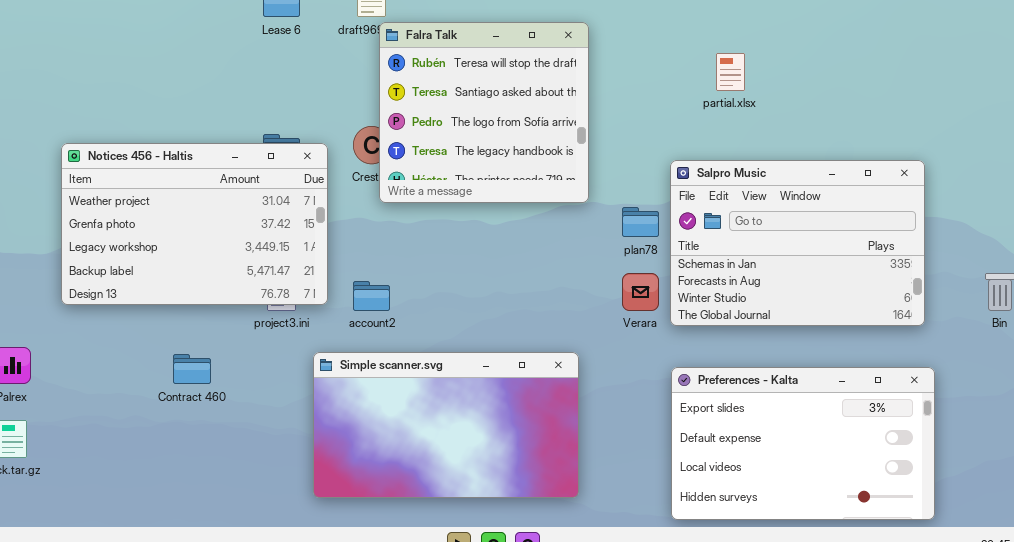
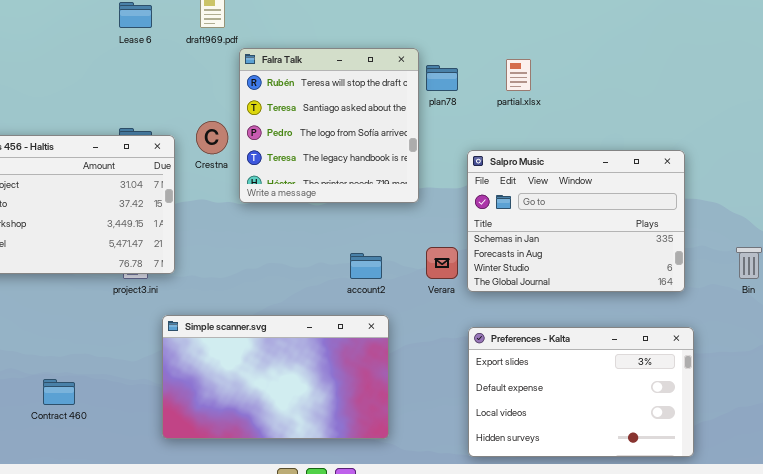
Falra Talk: [379,22,589,203] -> [239,48,419,203], moved
plan78: [622,207,659,237] -> [426,65,458,91], moved
account2: [353,281,390,311] -> [350,253,382,279], moved
Contract 460: [173,354,211,384] -> [43,379,75,405], moved

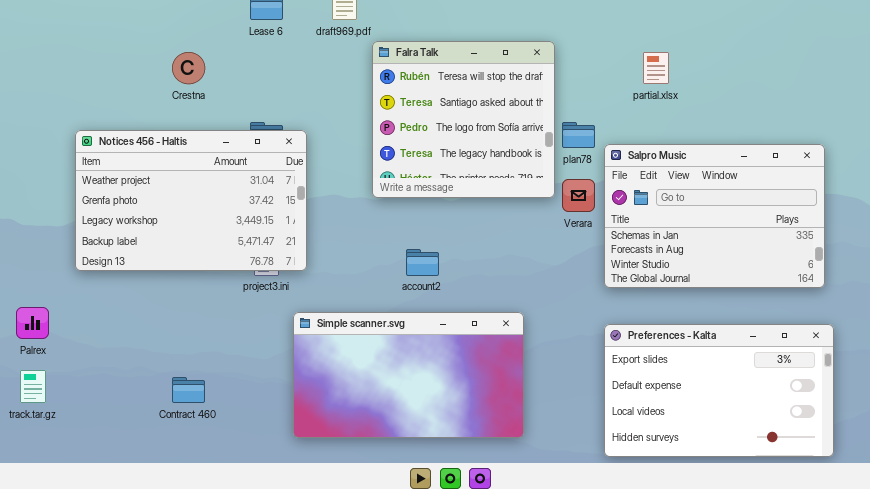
plan78: [426,65,458,91] -> [562,122,595,148], moved
Crestna: [196,121,228,154] -> [172,52,205,84], moved
Verara: [426,247,458,279] -> [562,179,595,212], moved
account2: [350,253,382,279] -> [406,249,439,276], moved

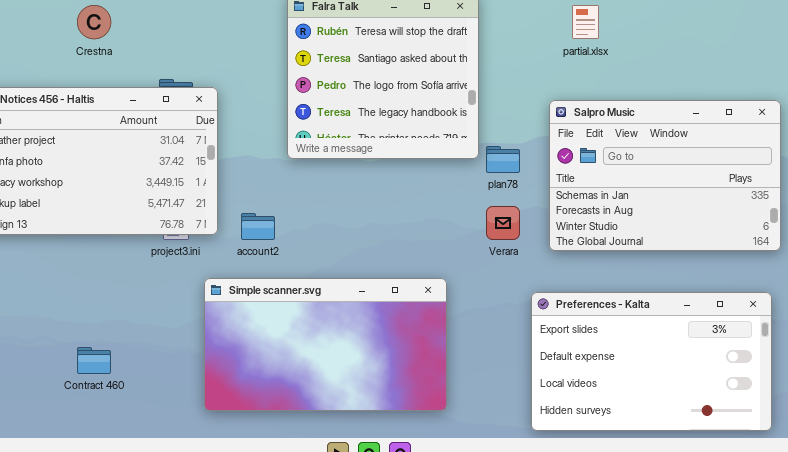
plan78: [562,122,595,148] -> [486,146,520,173], moved
Salpro Music: [604,144,825,288] -> [549,100,781,251], moved
Verara: [562,179,595,212] -> [486,206,520,240], moved
account2: [406,249,439,276] -> [241,213,275,240], moved

